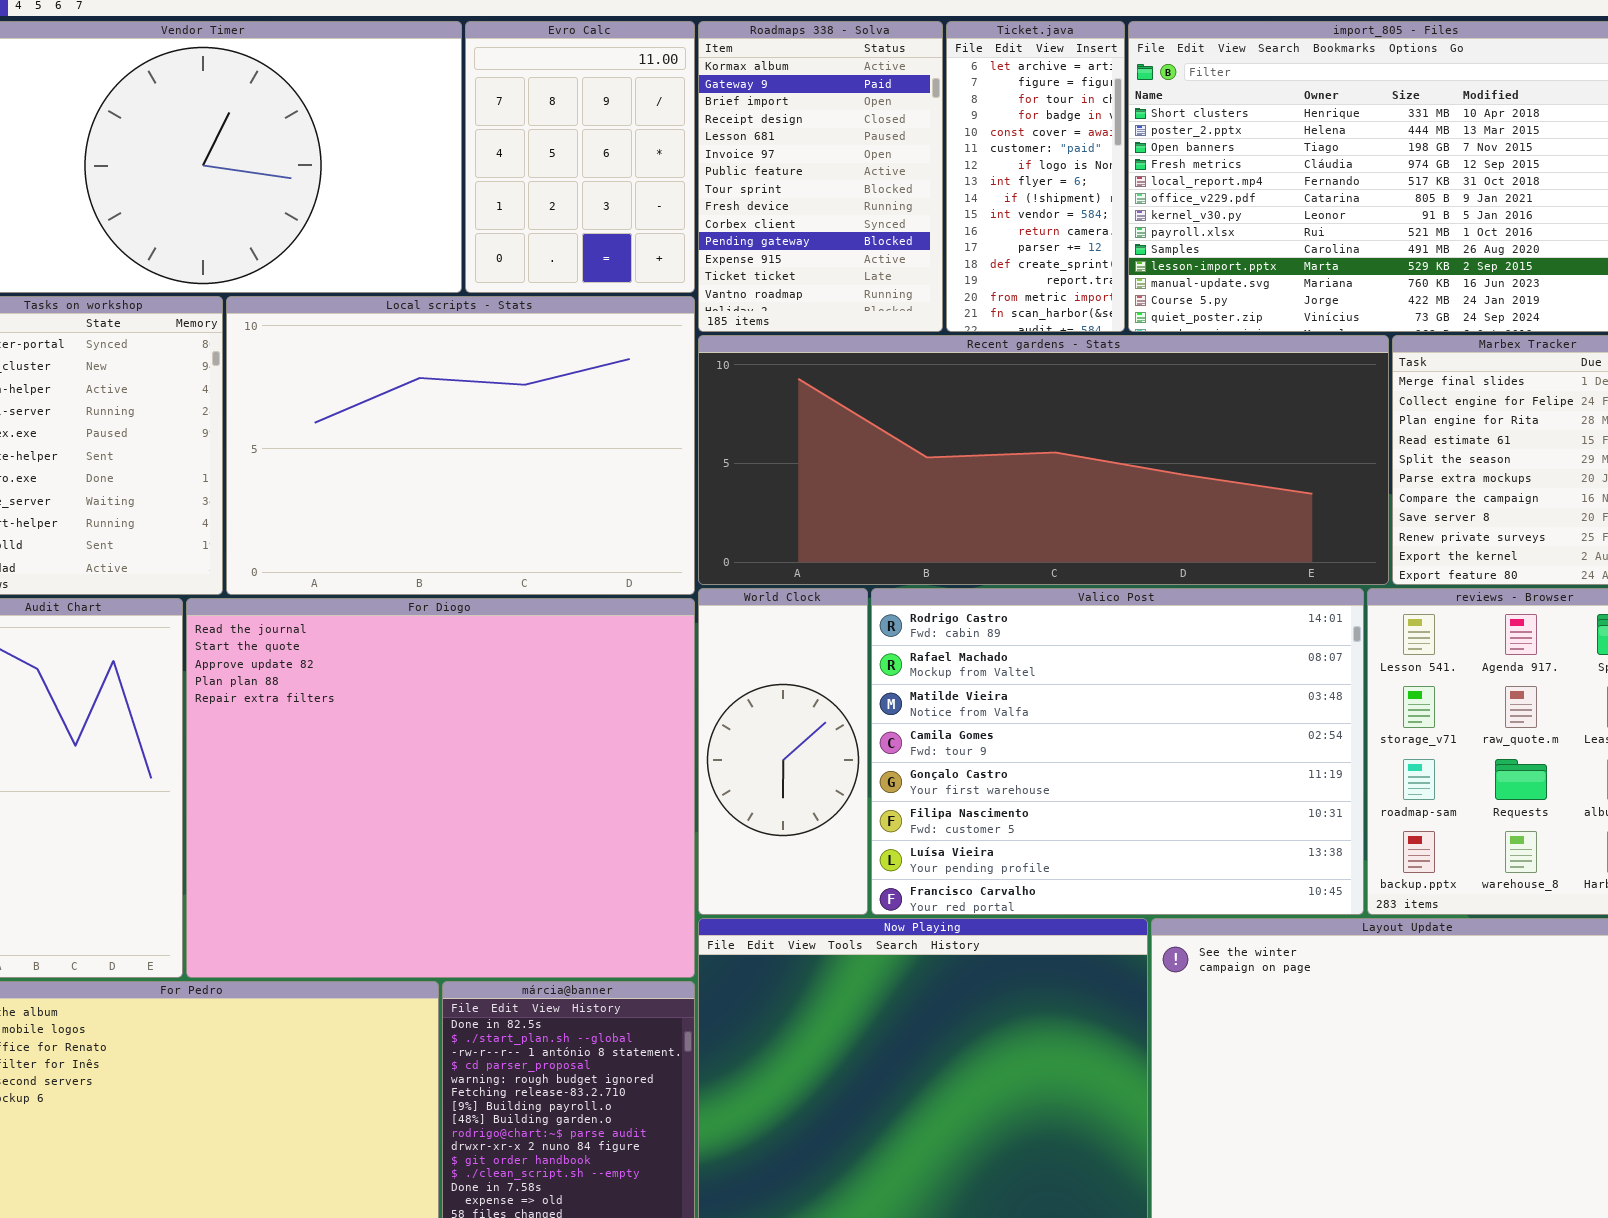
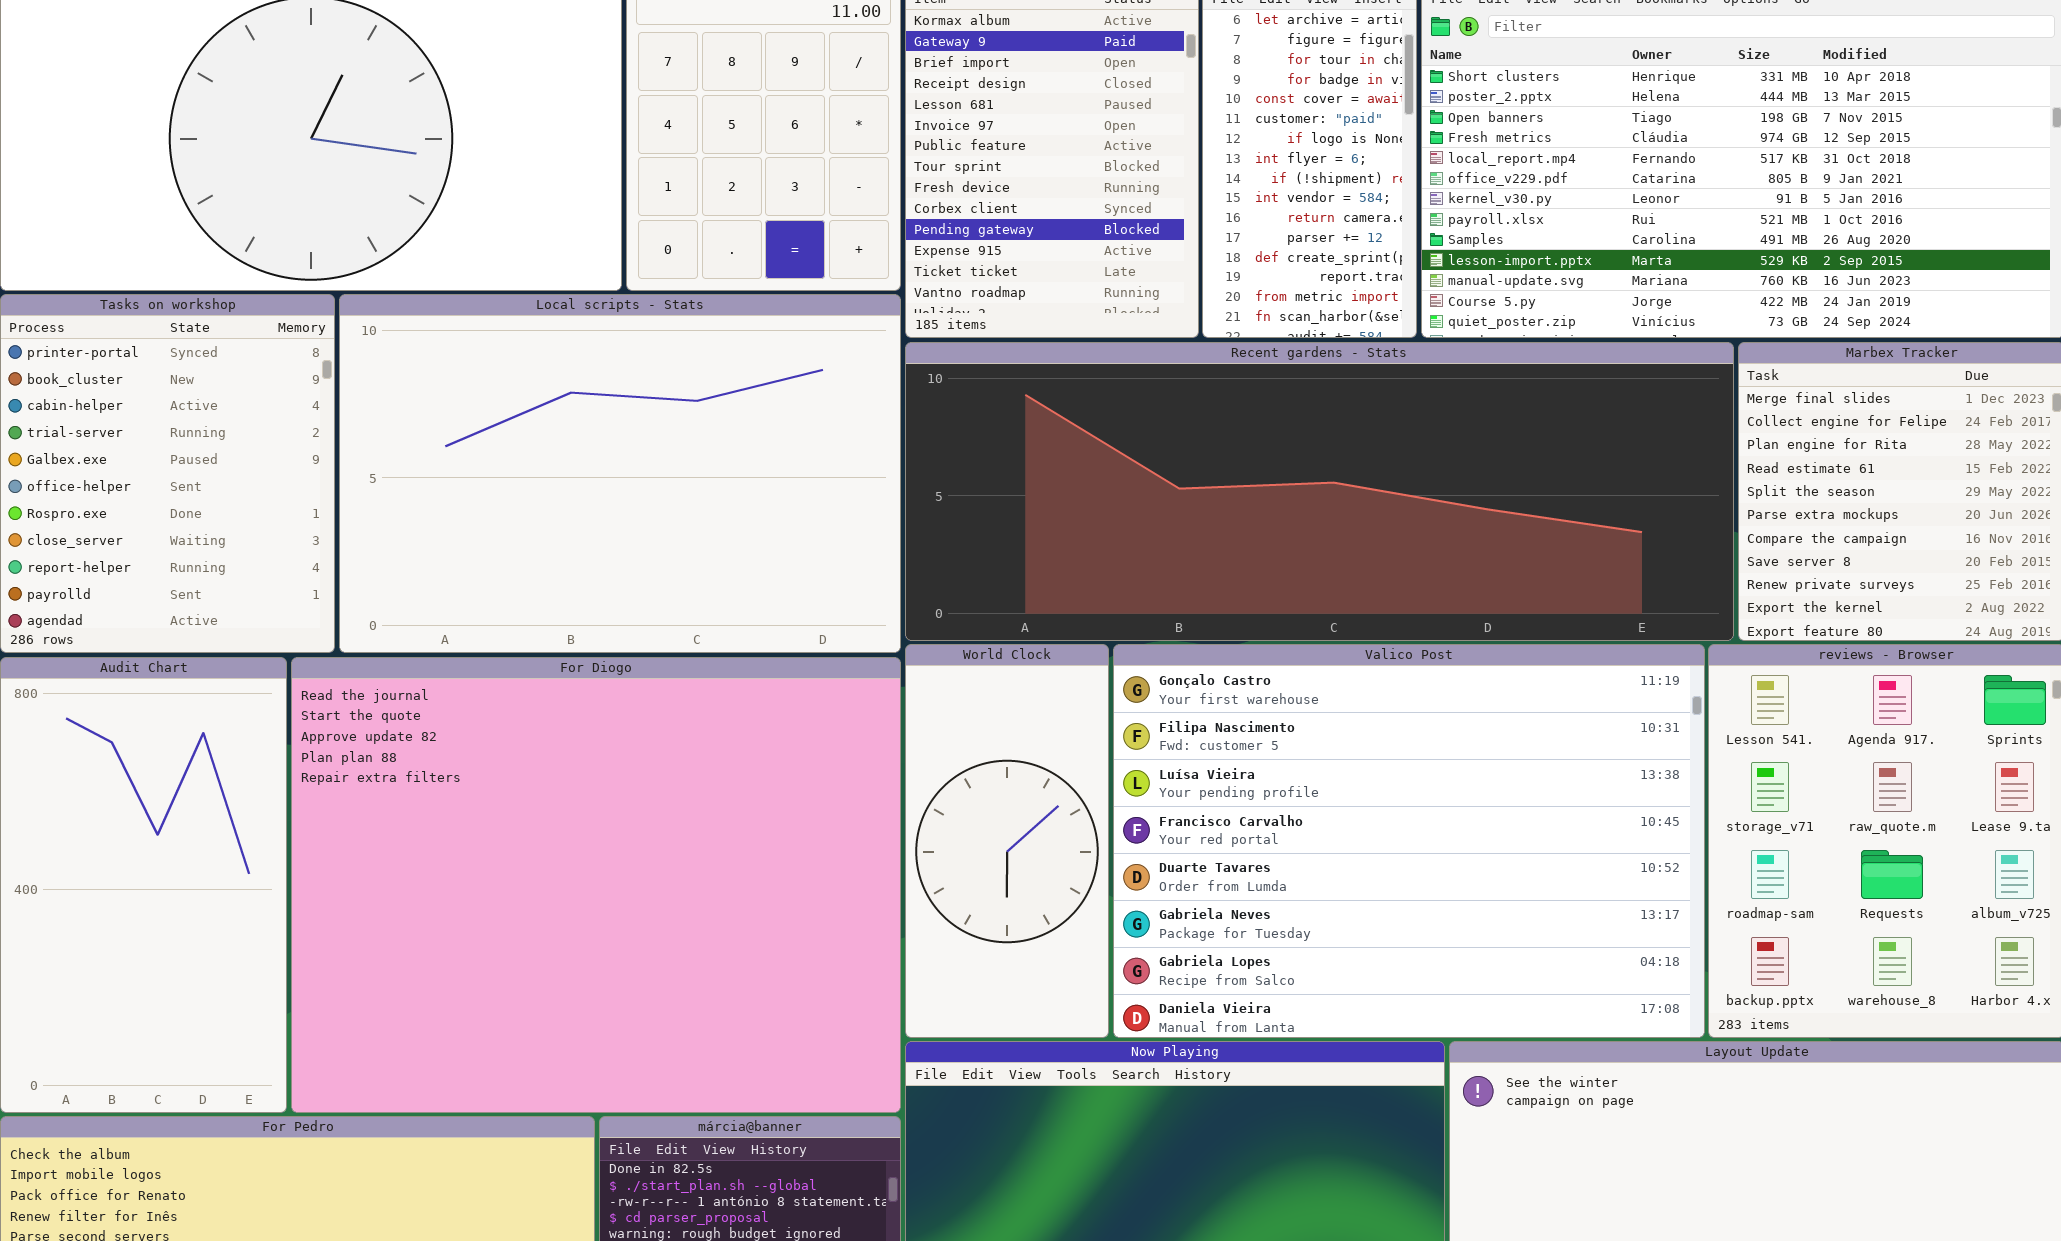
Valico Post: [871,588,1364,915] -> [1113,644,1705,1038], scrolled down 4 rows

